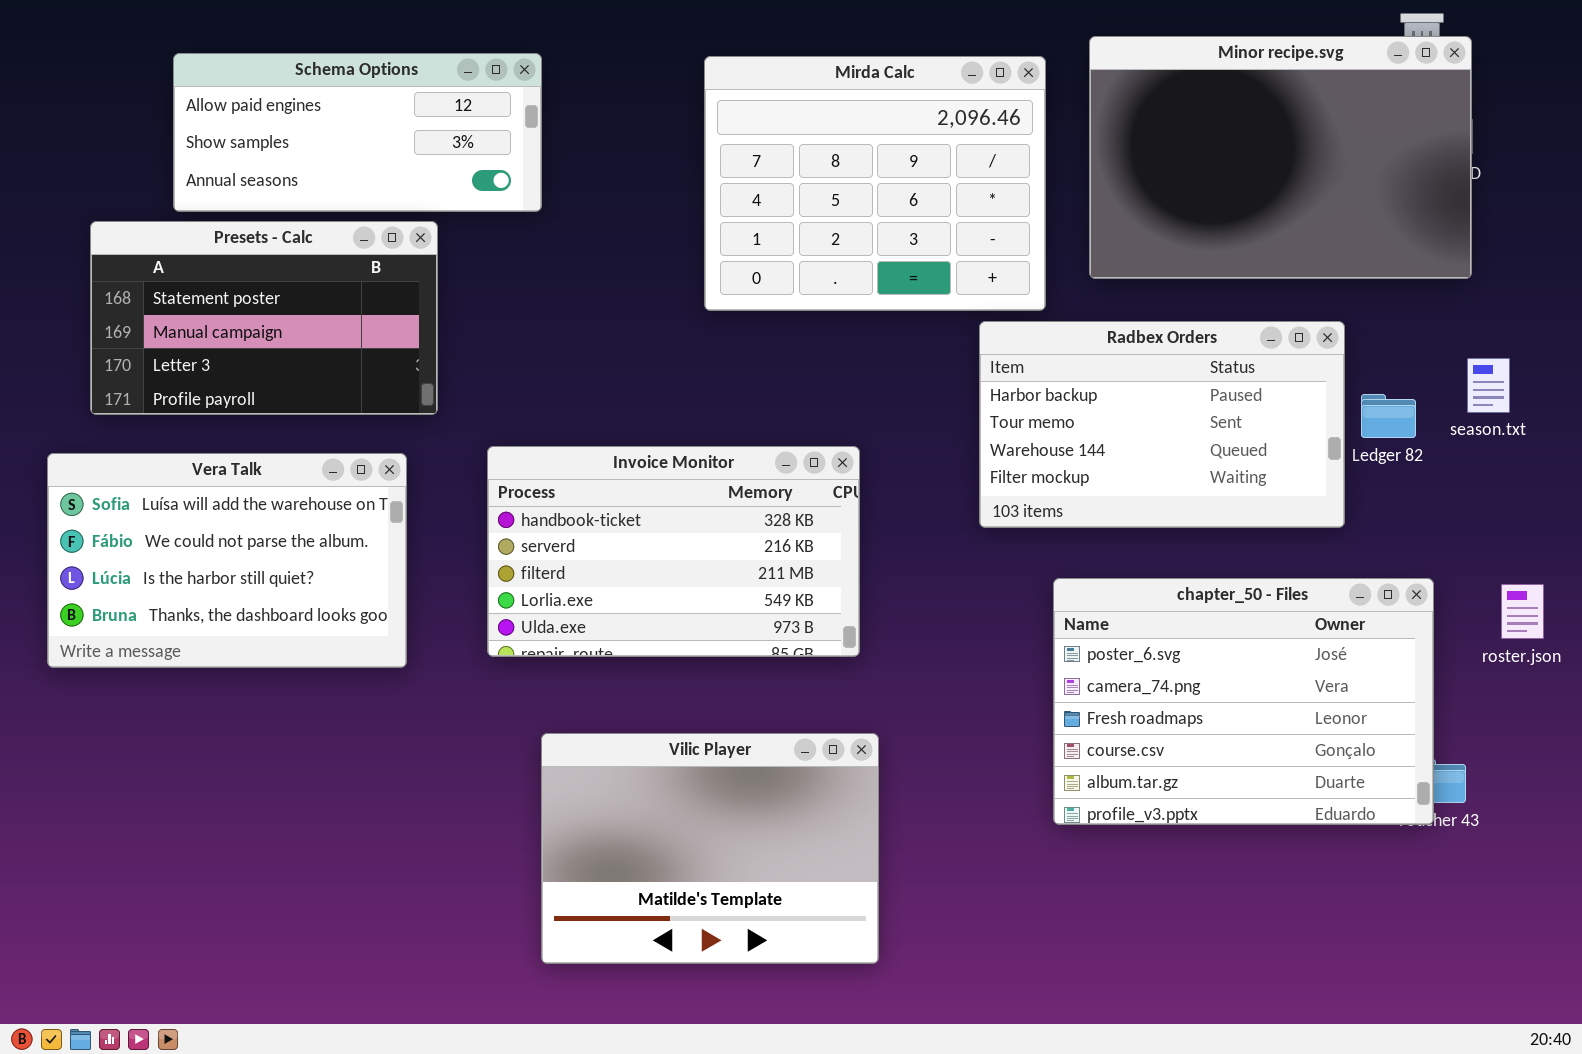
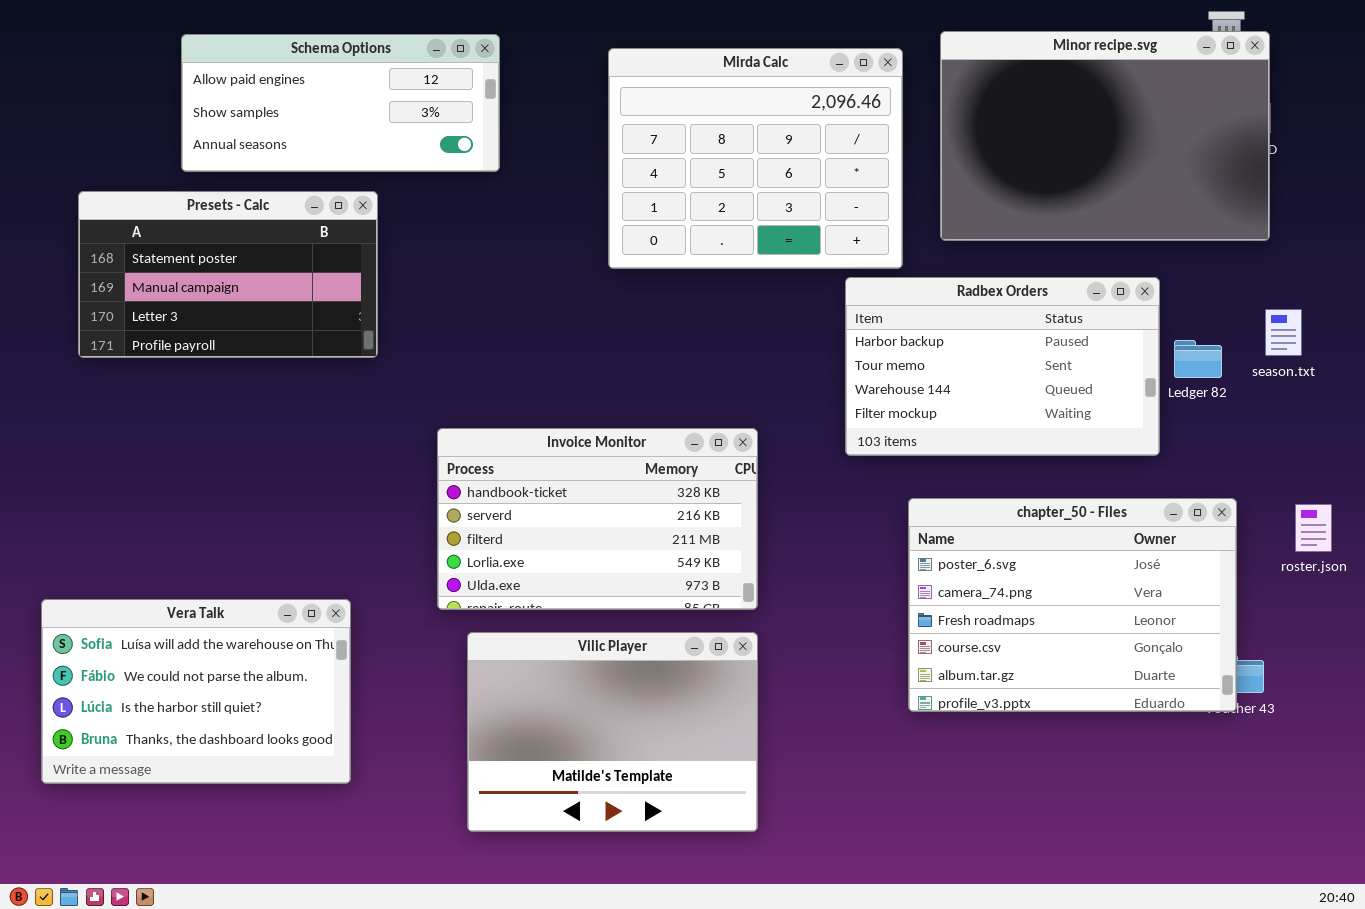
Schema Options: [173,53,542,212] -> [181,34,500,172], moved
Invoice Monitor: [487,446,860,657] -> [437,428,758,610], moved
Vera Talk: [47,453,407,668] -> [41,599,351,784], moved

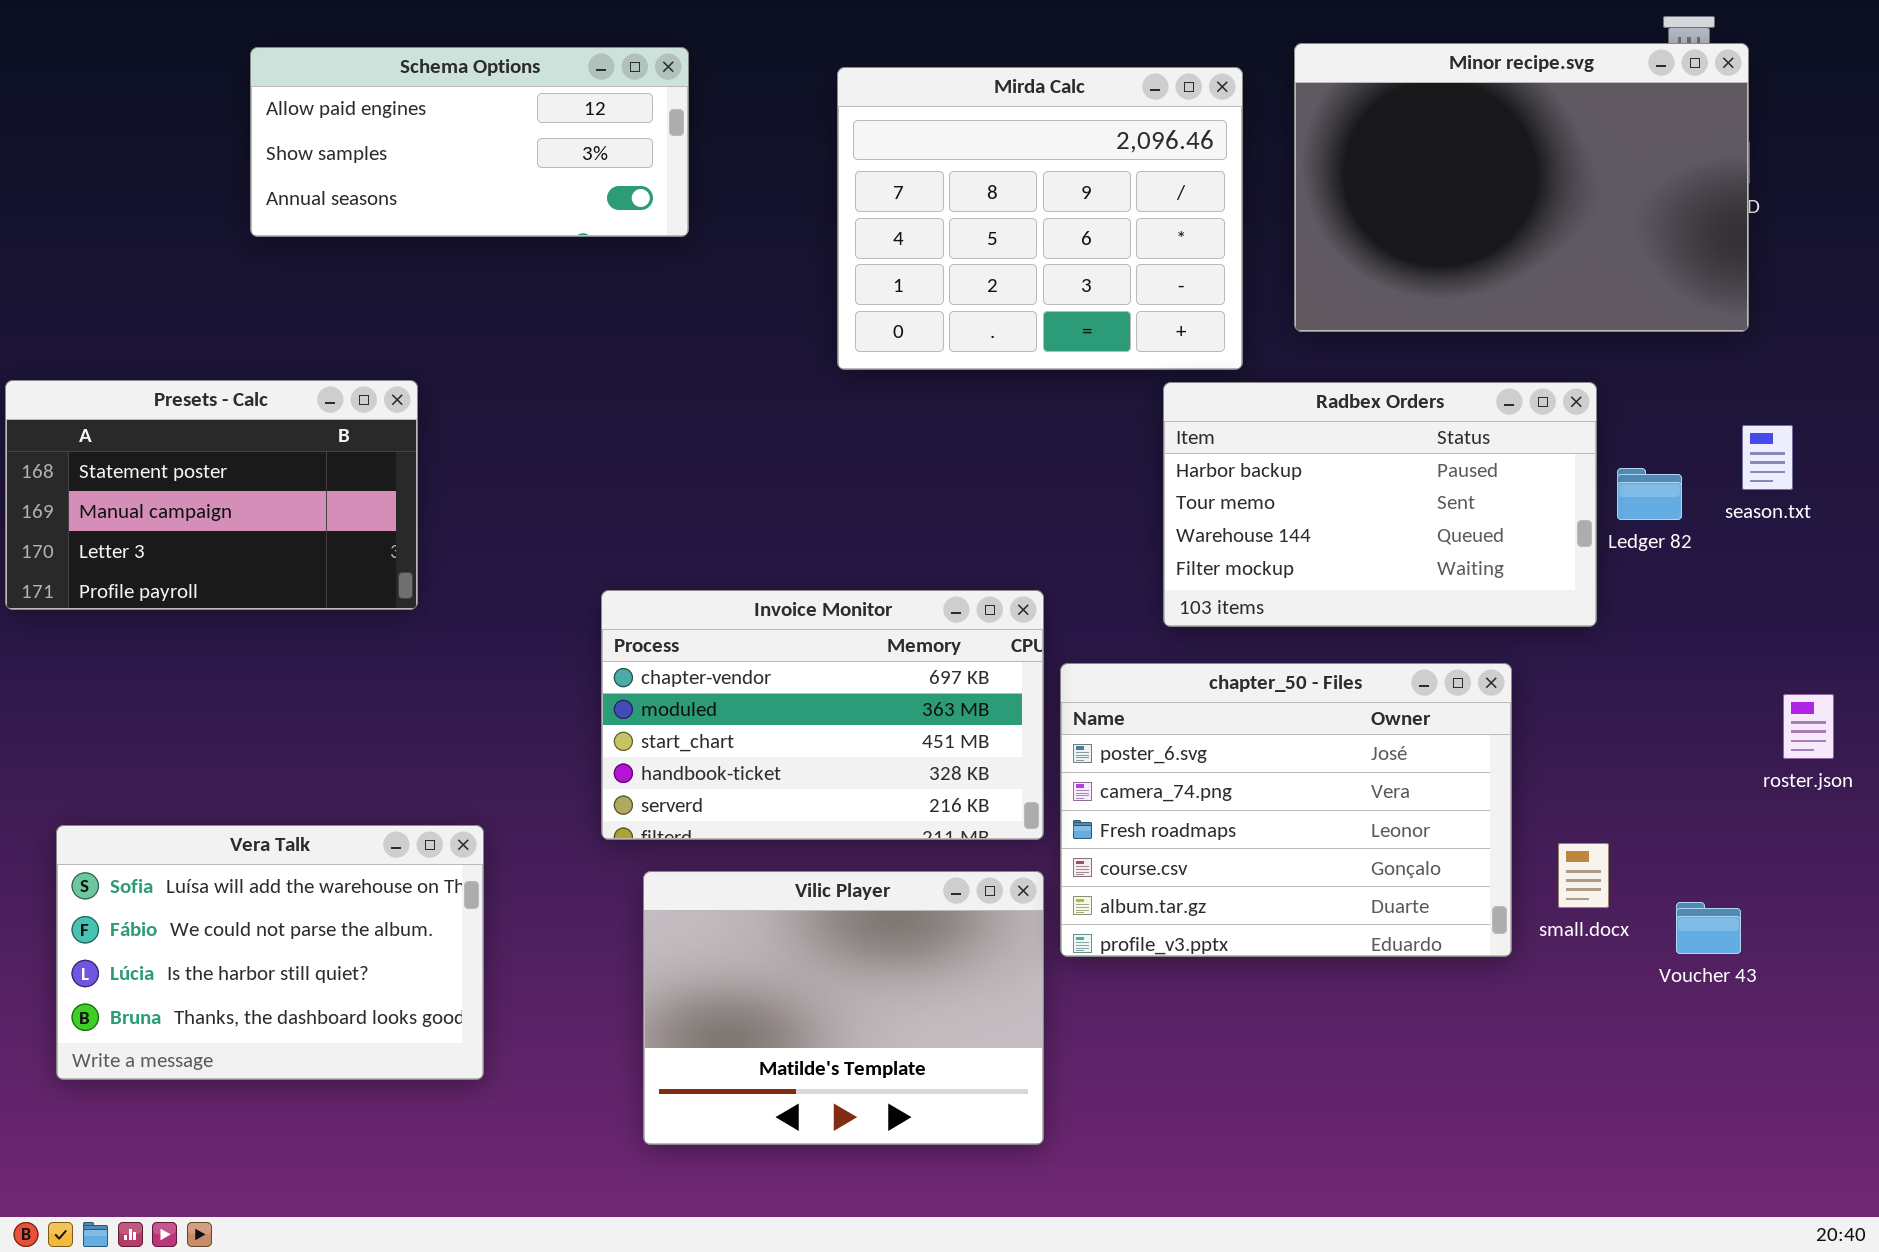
Presets - Calc: [78,191,378,358] -> [5,380,418,610], moved
Invoice Monitor: [437,428,758,610] -> [601,590,1044,840], scrolled up 3 rows
chapter_50 - Files: [908,498,1237,712] -> [1060,663,1512,957], moved

